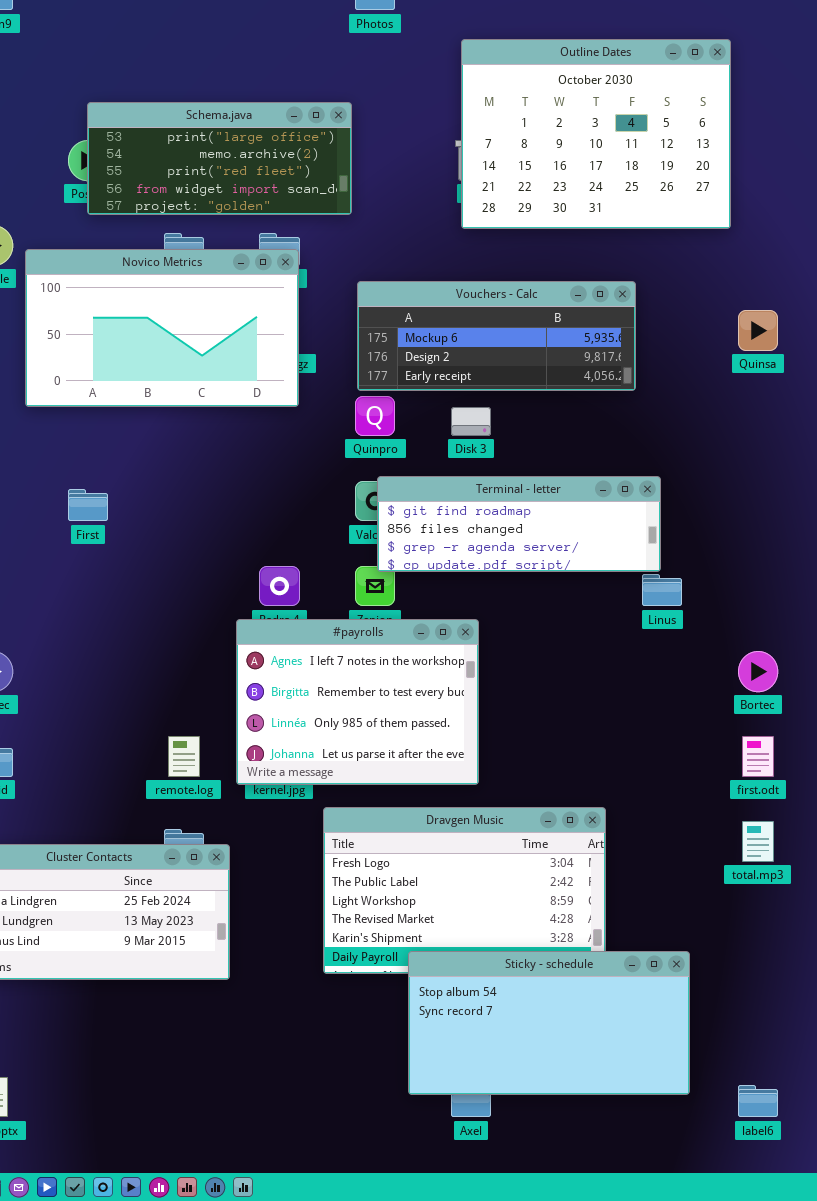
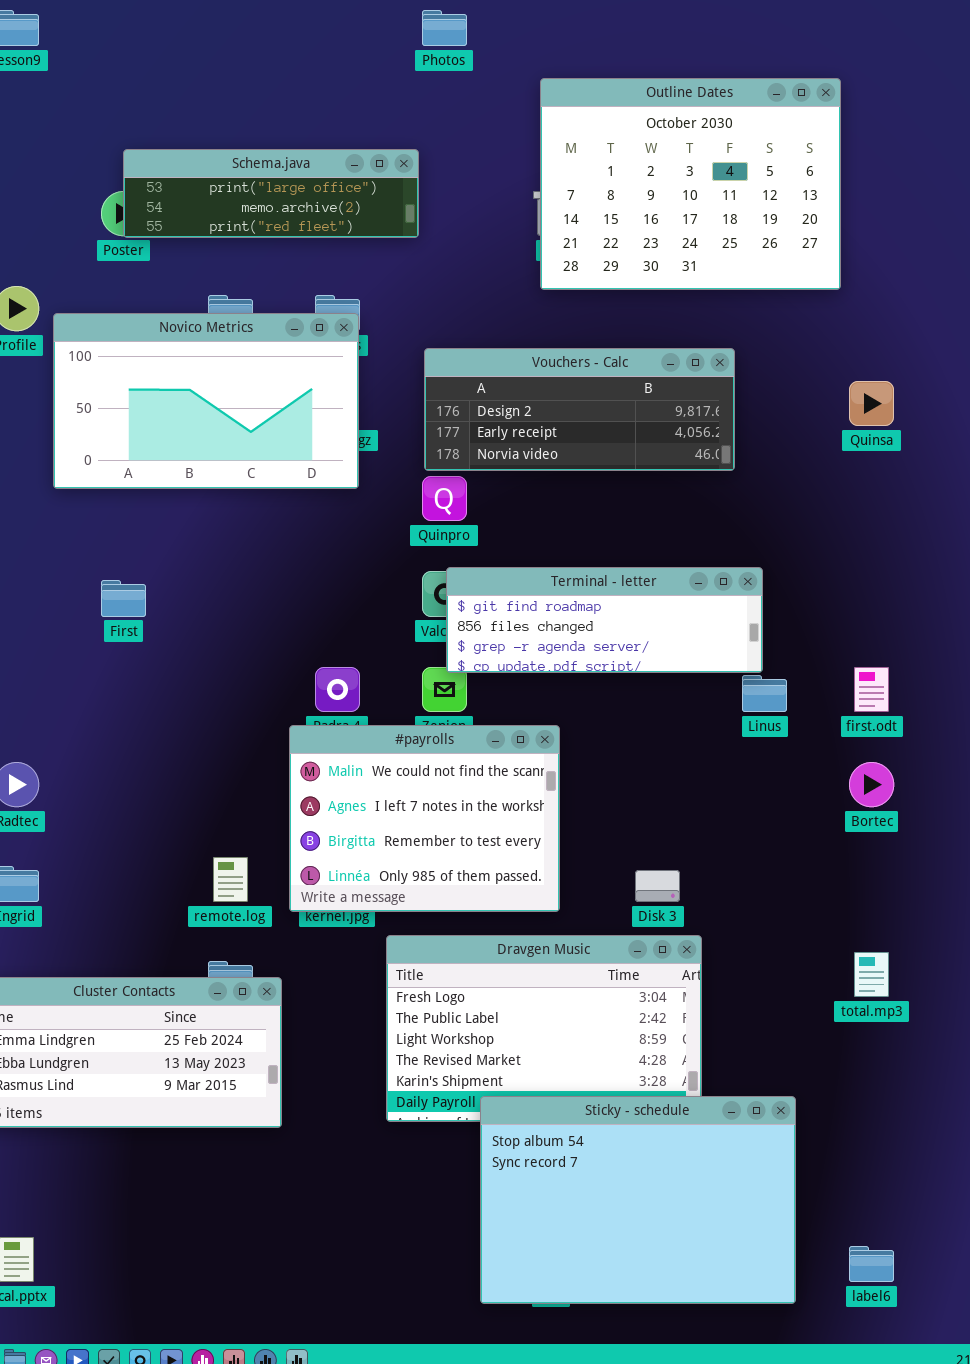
Schema.java: [87,102,352,215] -> [123,149,419,238], resized
Vouchers - Calc: [357,281,636,391] -> [424,348,735,471], scrolled down 1 row
Disk 3: [451,407,491,436] -> [635,870,680,902], moved
#payrolls: [236,619,479,785] -> [289,725,560,912], scrolled up 1 row
first.odt: [742,736,774,777] -> [854,667,889,712], moved
Sticky - schedule: [408,951,690,1095] -> [480,1096,796,1304], resized

